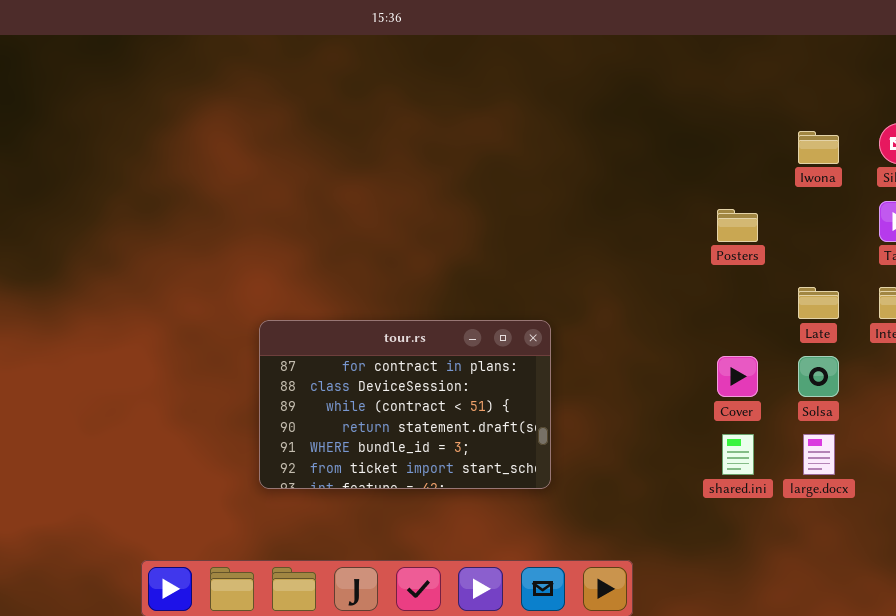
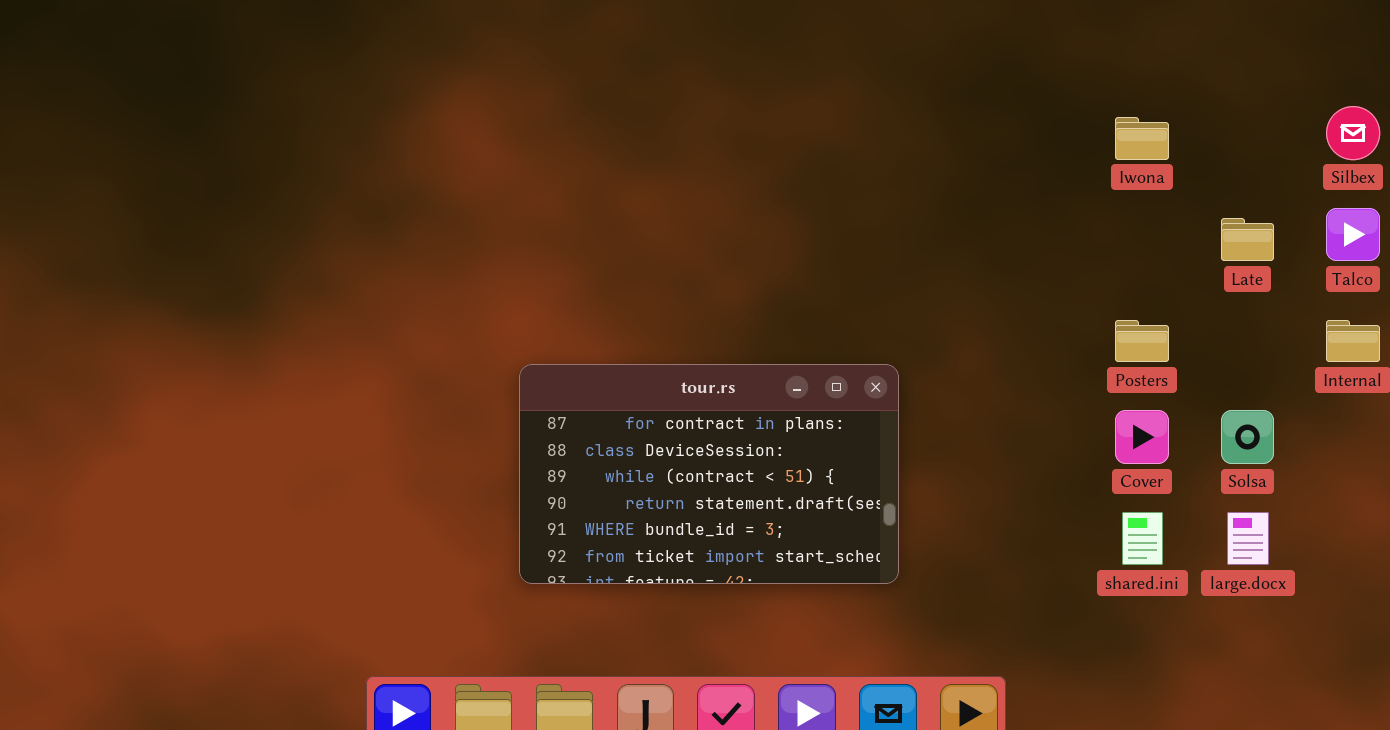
Iwona: [798,131,839,164] -> [1115,117,1169,160], moved
Posters: [717,209,758,242] -> [1115,320,1169,362], moved
Late: [798,287,839,319] -> [1221,218,1274,261], moved

